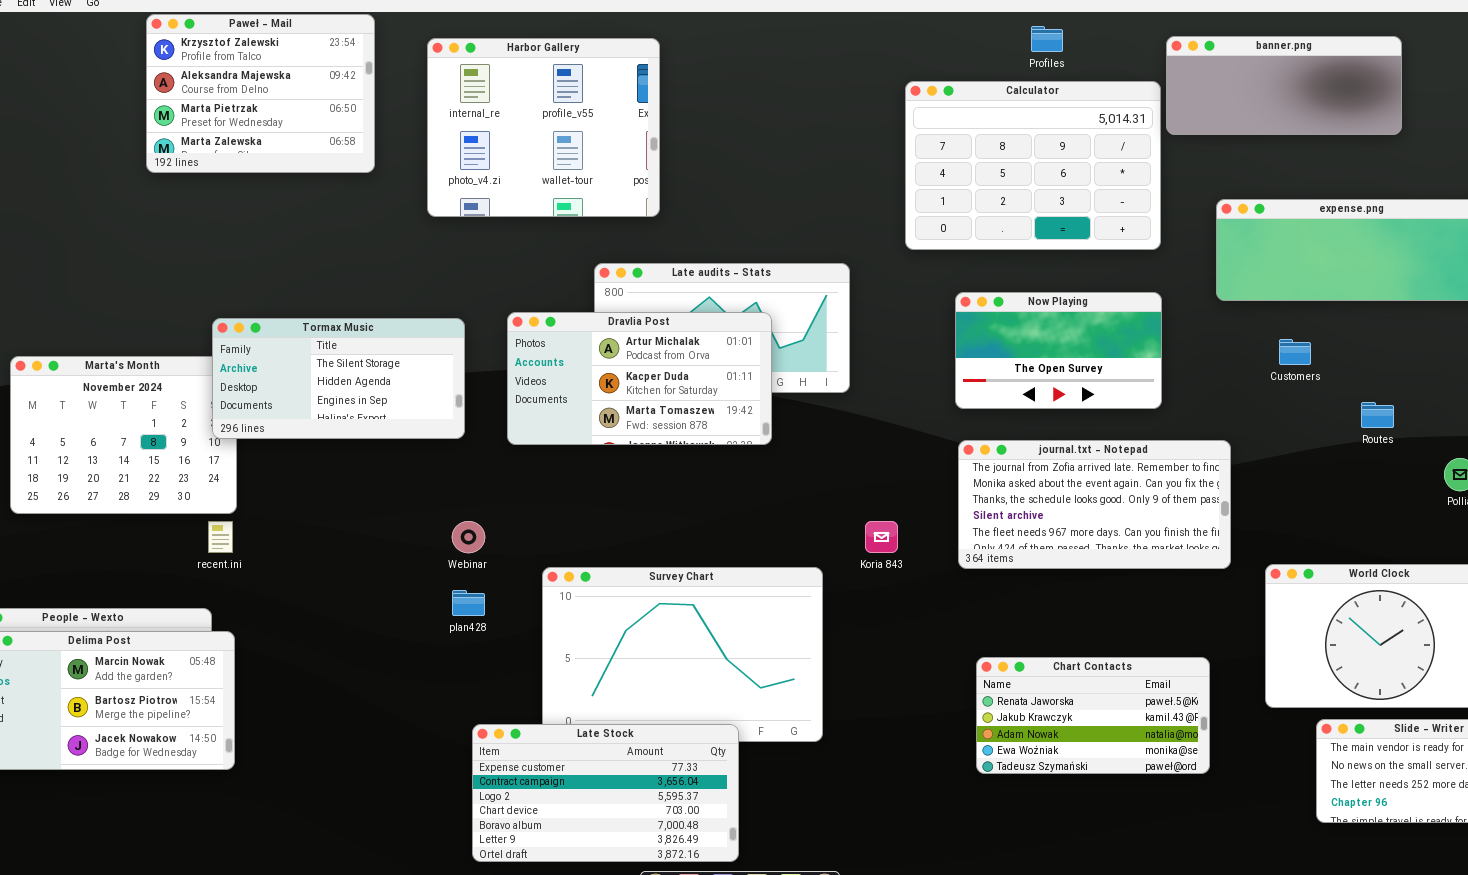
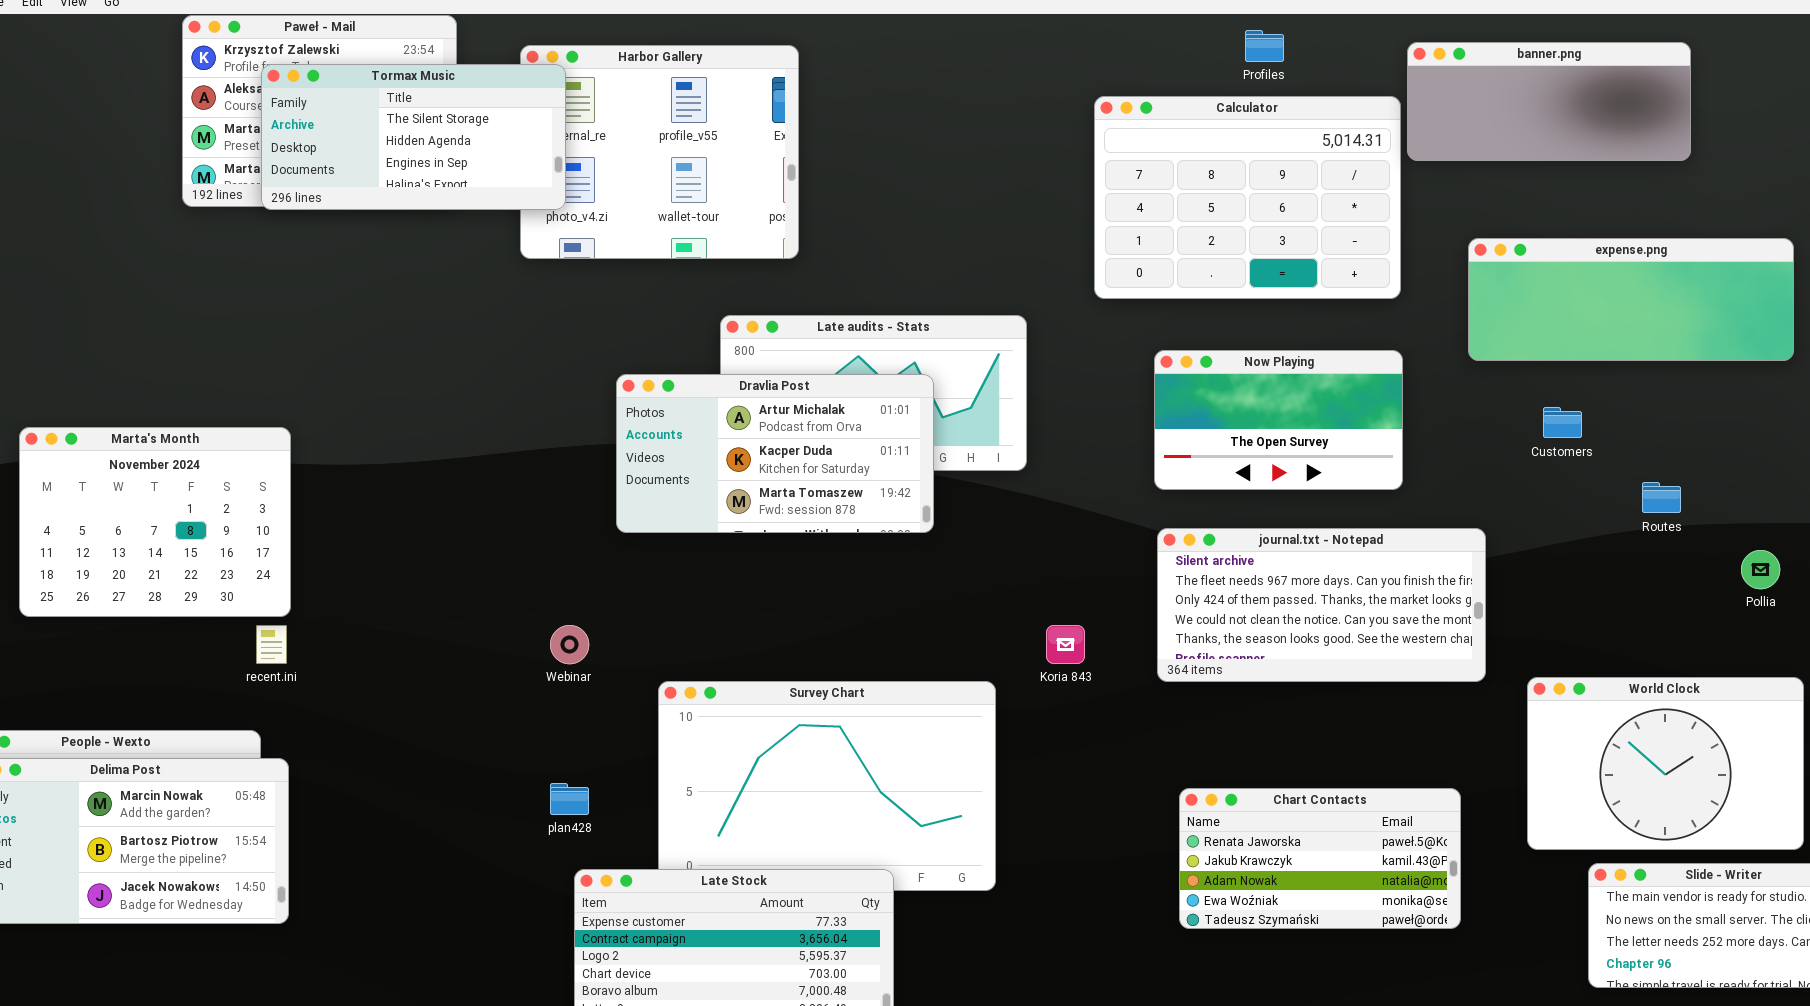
Tormax Music: [212,318,465,439] -> [261,64,566,210], moved
journal.txt - Notepad: [958,440,1231,569] -> [1157,528,1486,682], scrolled down 3 rows
plan428: [452,590,485,616] -> [550,783,589,815], moved

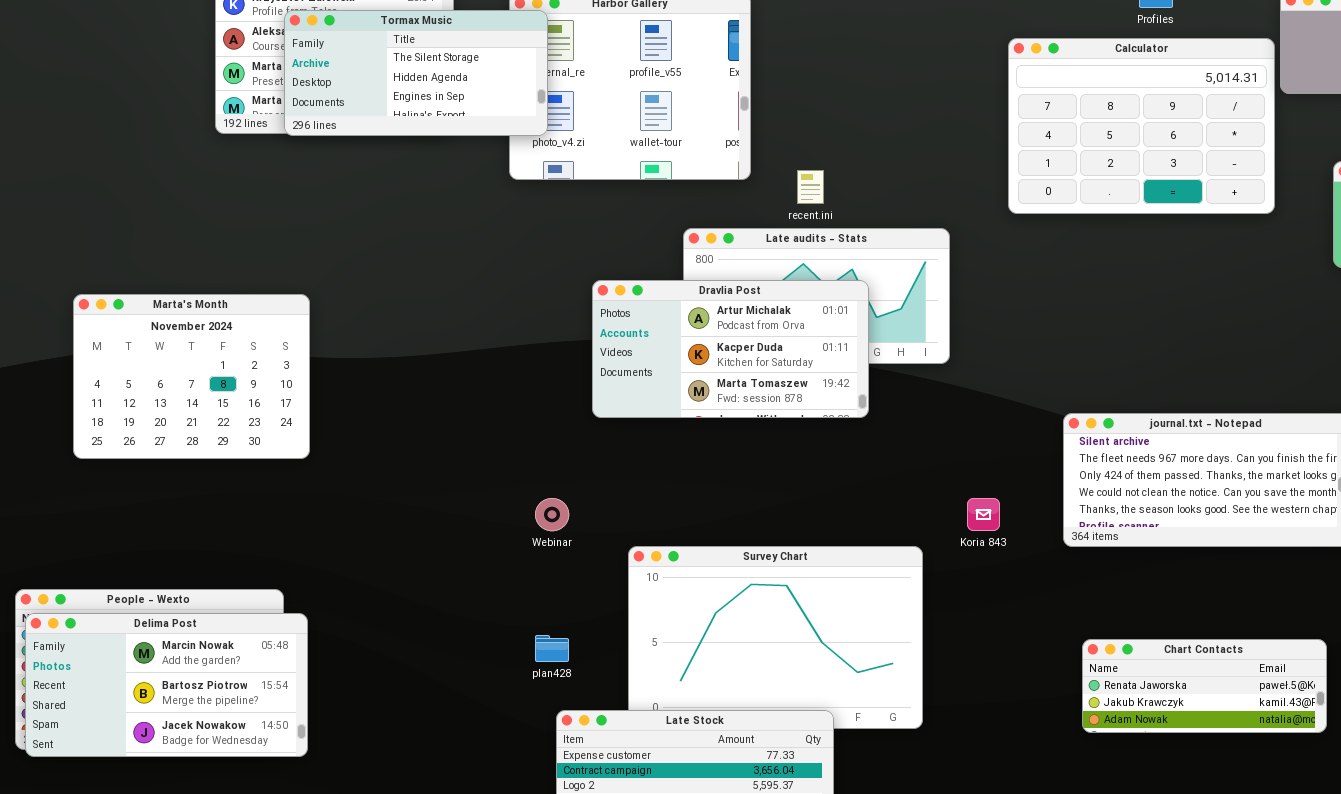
Now Playing: [1154,350,1403,490] -> none, closed
Marta's Month: [19,427,291,617] -> [73,294,310,459], moved
recent.ini: [256,625,287,664] -> [797,170,824,204], moved
Chart Contacts: [1179,788,1461,929] -> [1082,639,1327,733], resized

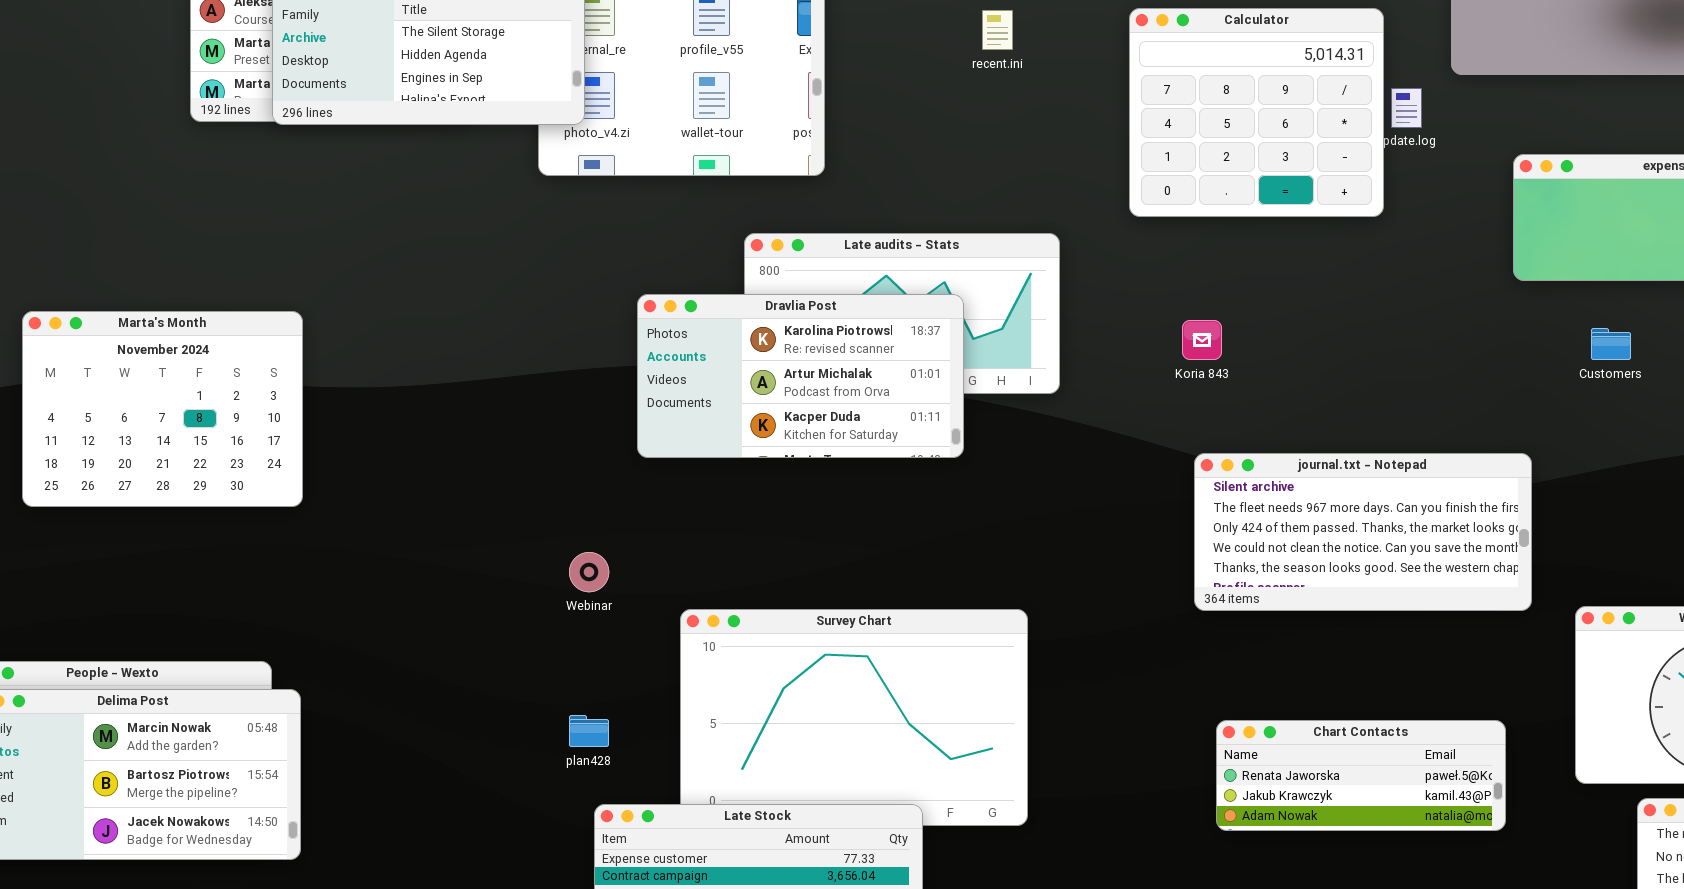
Calculator: [1008,38,1275,214] -> [1129,8,1384,217], resized
recent.ini: [797,170,824,204] -> [982,10,1013,50], moved
Dravlia Post: [592,280,869,418] -> [637,294,964,458], scrolled up 1 row
Koria 843: [967,498,1000,531] -> [1182,320,1222,360], moved

